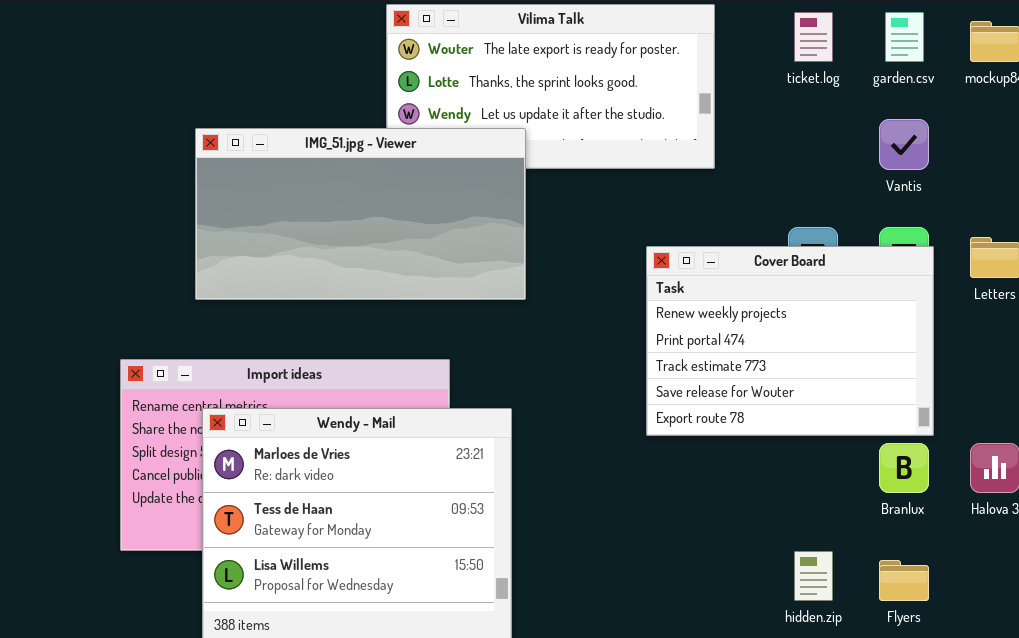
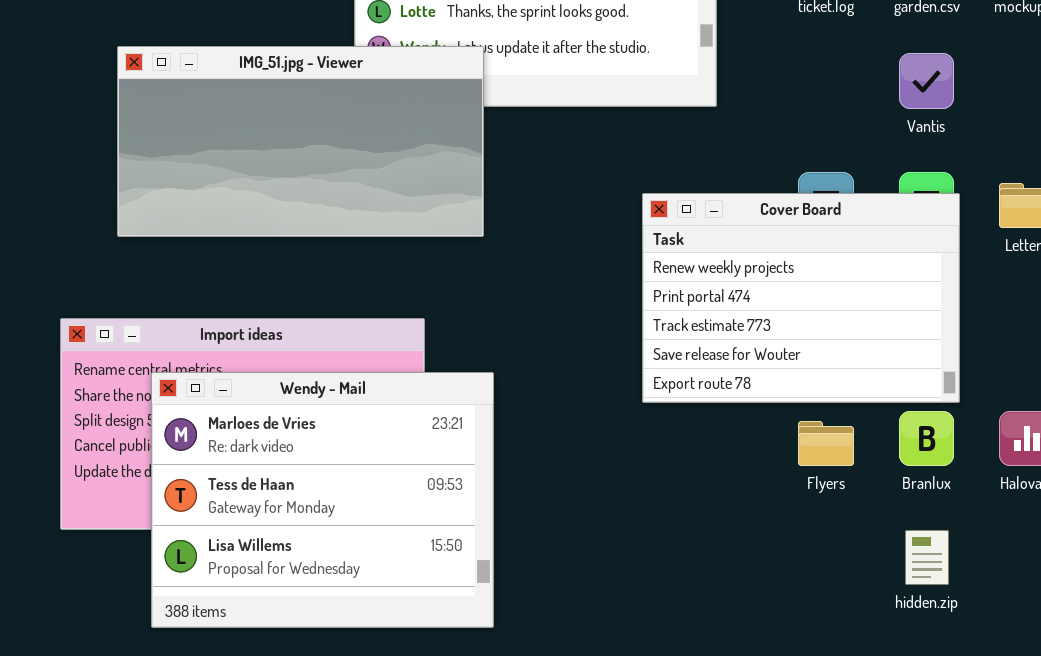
IMG_51.jpg - Viewer: [195,128,526,300] -> [117,46,484,237], moved
hidden.zip: [794,551,833,601] -> [905,530,949,585], moved
Flyers: [879,560,929,601] -> [798,421,854,466], moved

